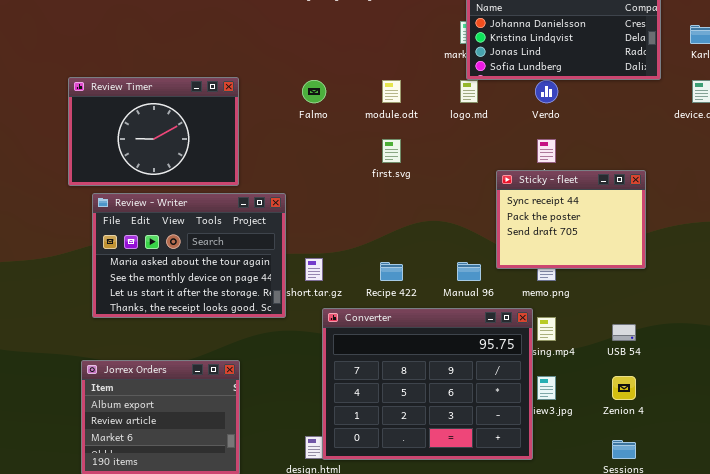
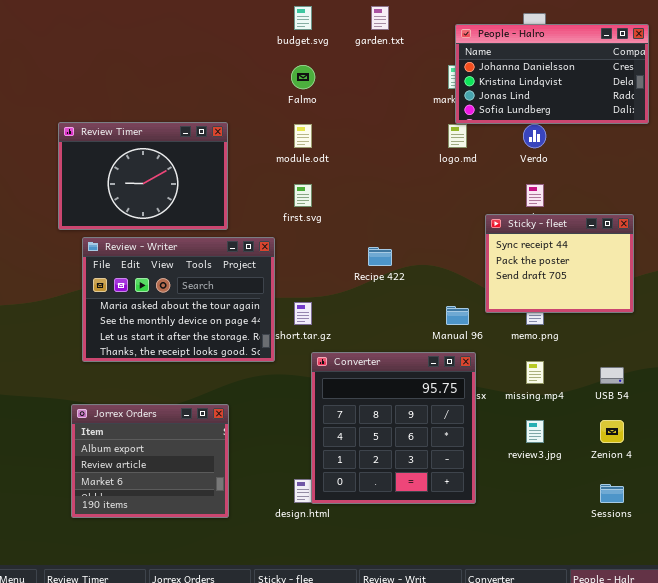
Falmo: [302,80,326,103] -> [291,65,315,89], moved
module.odt: [382,80,401,103] -> [294,124,312,148], moved
first.svg: [382,139,401,163] -> [294,184,312,207], moved
Recipe 422: [380,262,403,281] -> [368,247,392,266], moved
Converter: [322,308,533,460] -> [311,352,476,504], resized

